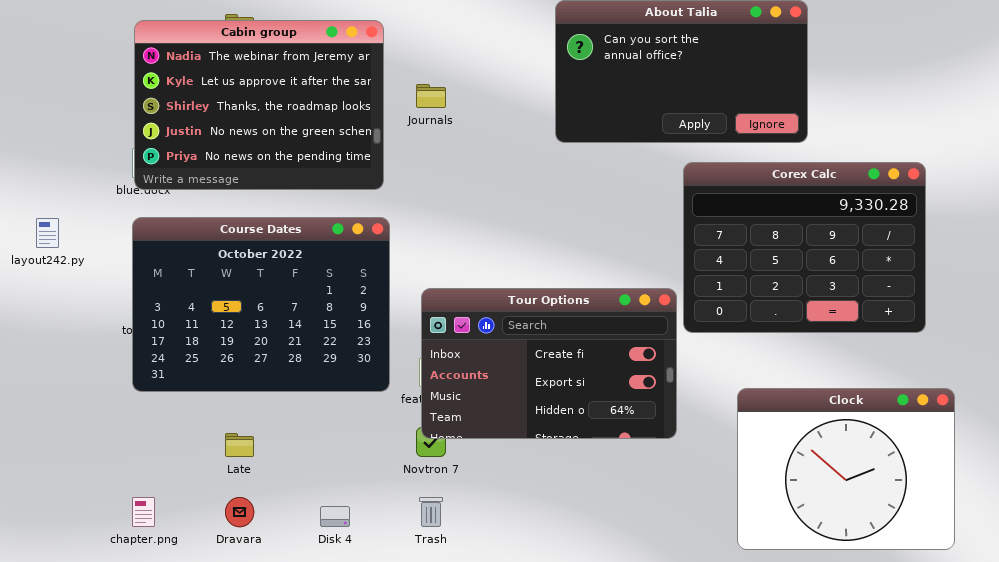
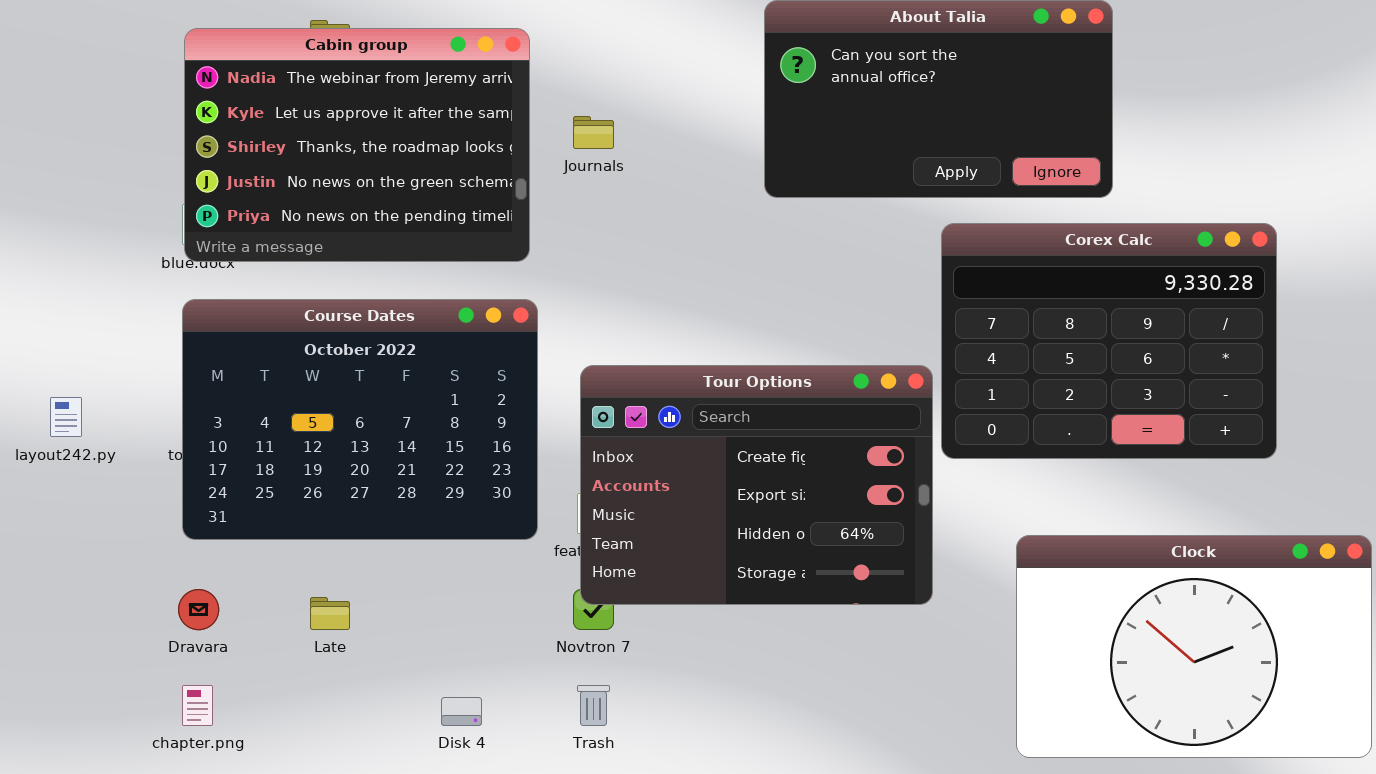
layout242.py: [36,218,59,248] -> [50,397,82,437], moved
Tour Options: [421,288,677,439] -> [580,365,933,605], resized
Clock: [737,388,955,550] -> [1016,535,1372,758], resized
Dravara: [225,497,254,527] -> [178,589,219,630], moved

